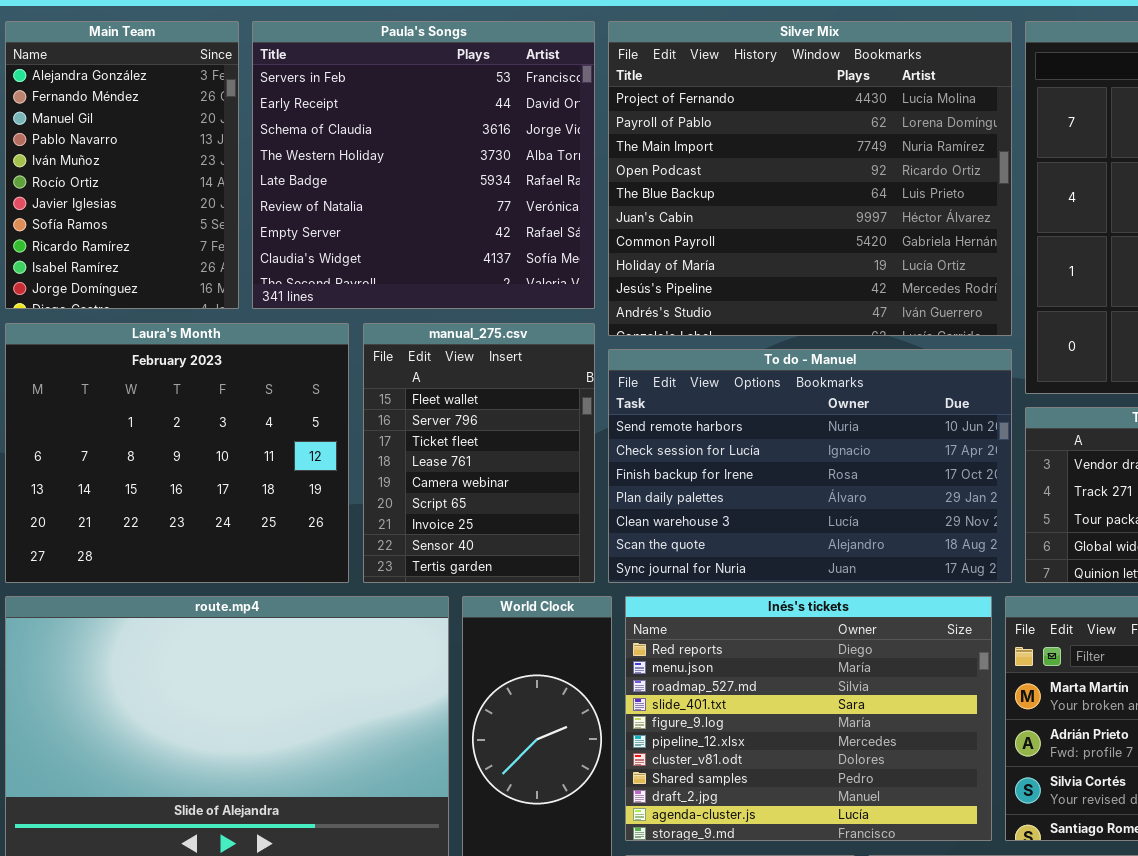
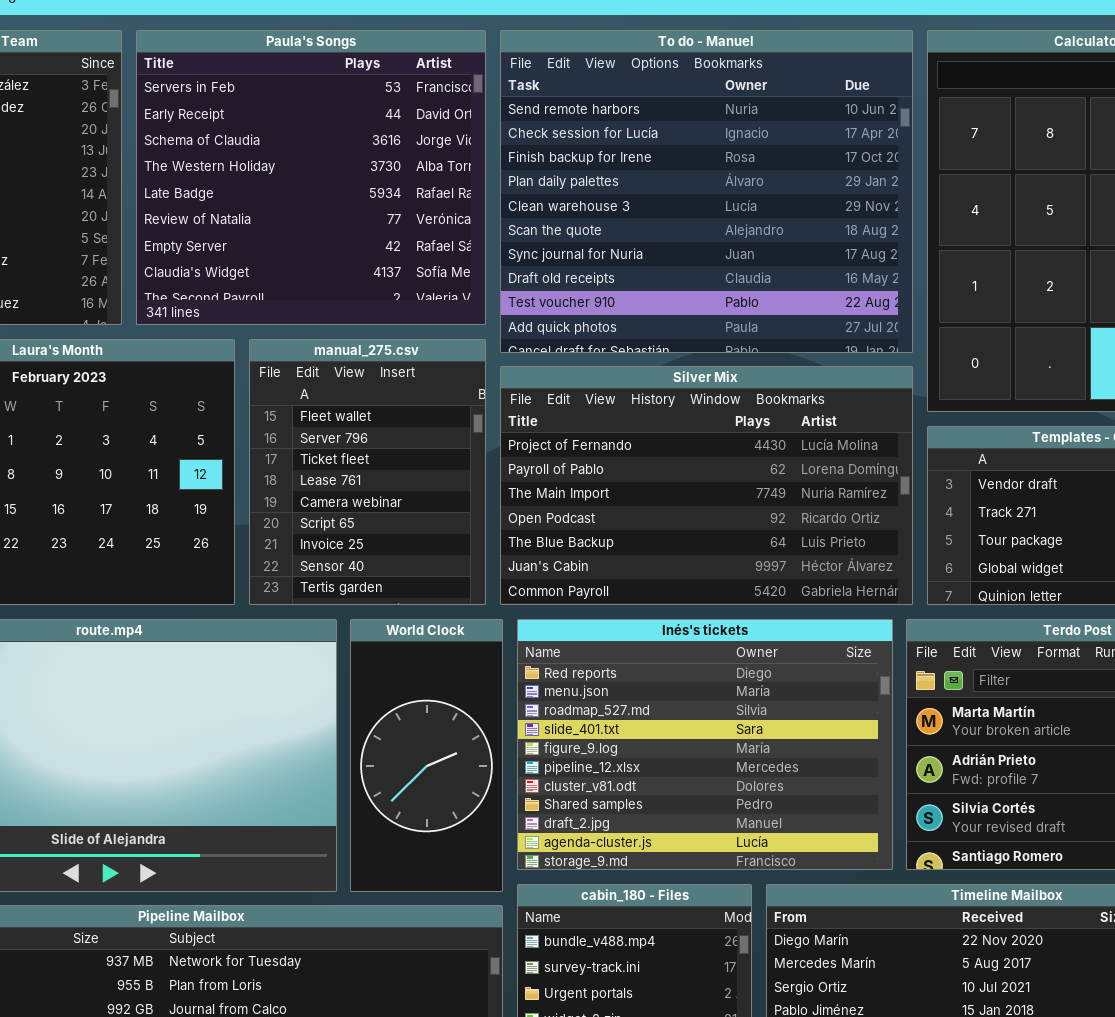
Silver Mix: [608,21,1012,336] -> [500,366,913,605], moved, resized
To do - Manuel: [608,349,1012,583] -> [500,30,913,353], moved, resized

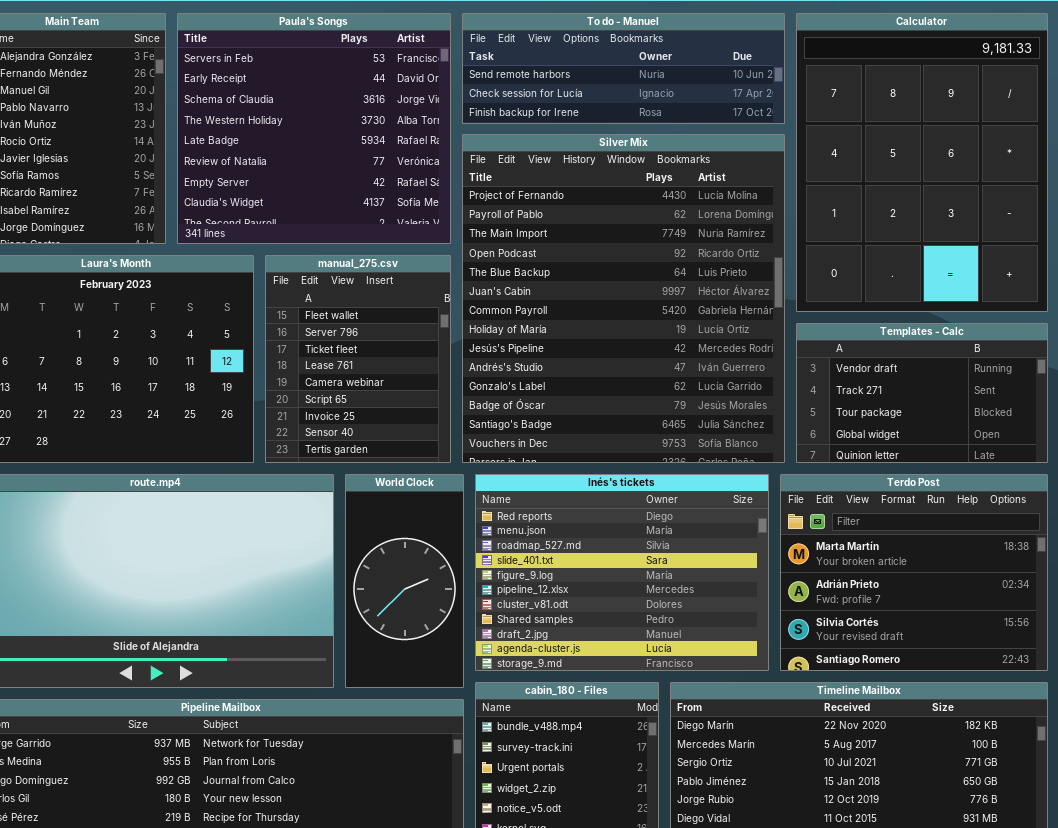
To do - Manuel: [500,30,913,353] -> [462,13,785,124], resized
Silver Mix: [500,366,913,605] -> [462,134,785,463], resized

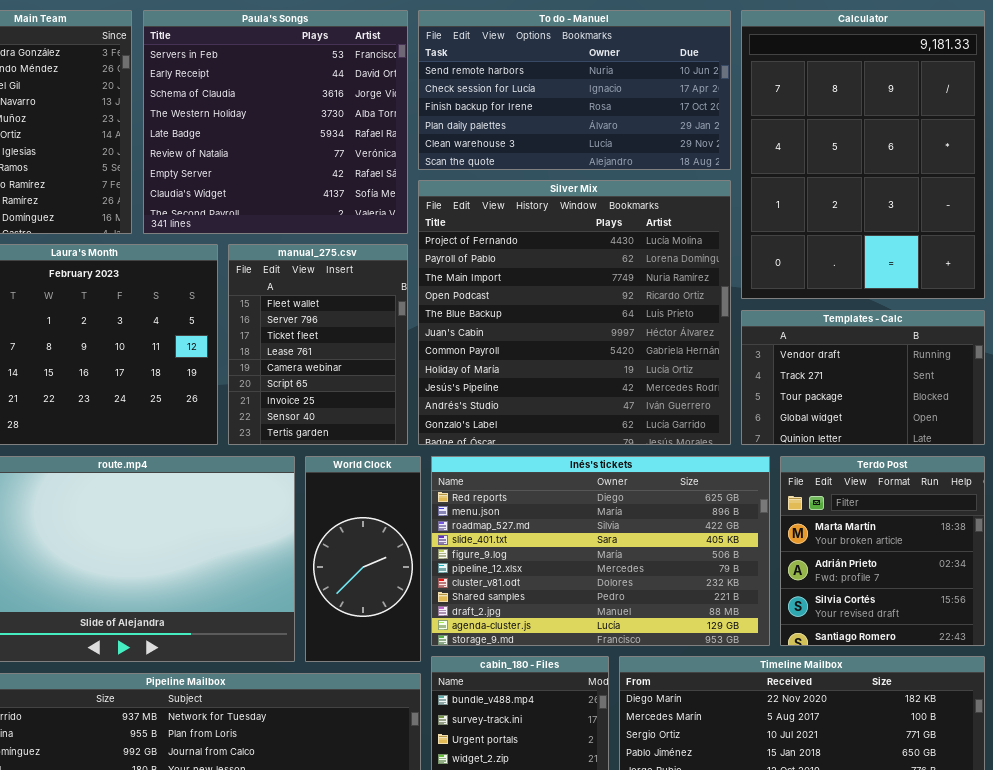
To do - Manuel: [462,13,785,124] -> [418,10,731,170], resized
Silver Mix: [462,134,785,463] -> [418,180,731,445], resized
Inés's tickets: [475,474,769,671] -> [431,456,770,646], resized
Terdo Post: [780,474,1048,671] -> [780,456,985,646], resized

